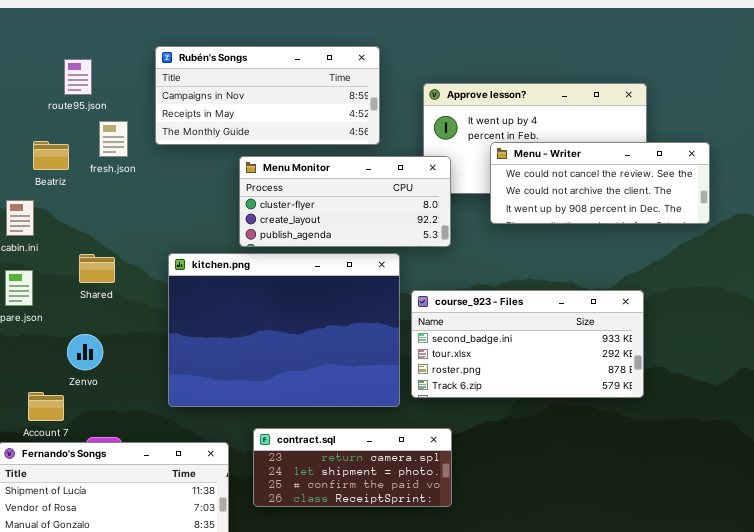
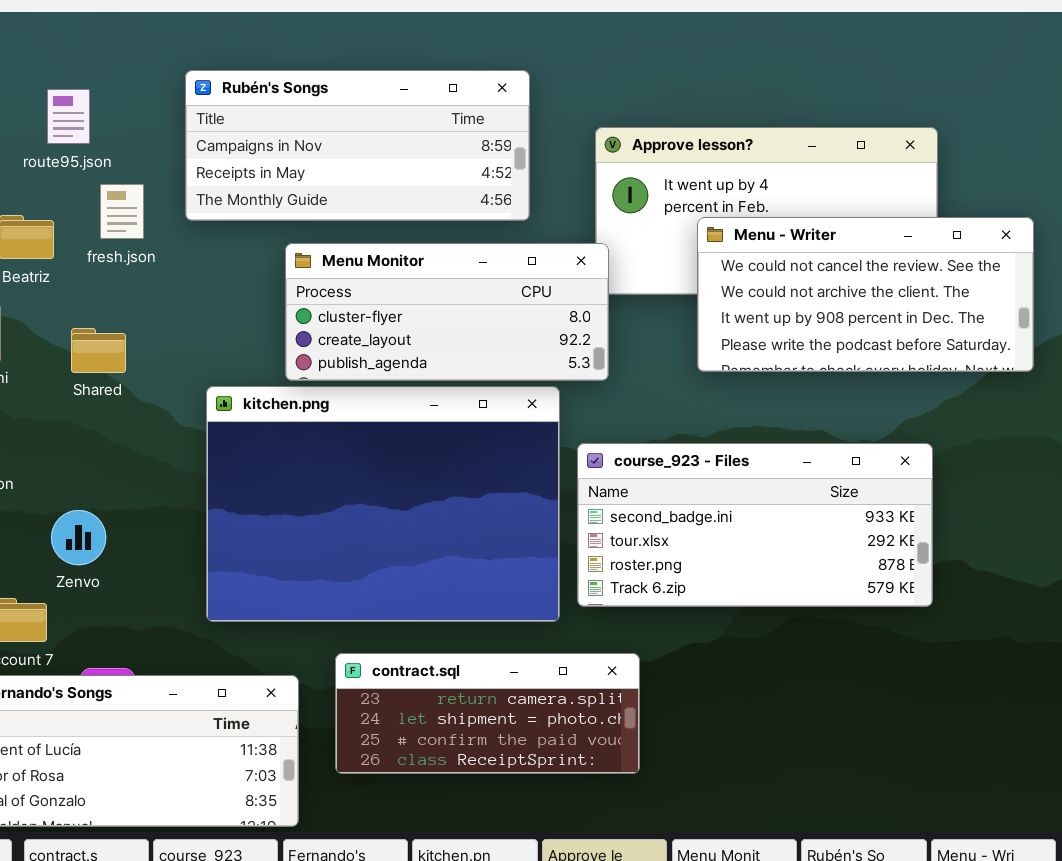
Menu - Writer: [490,142,710,224] -> [697,217,1034,372], resized
Menu Monitor: [239,156,451,247] -> [285,243,609,381], moved
Shared: [79,254,115,283] -> [71,328,126,373], moved

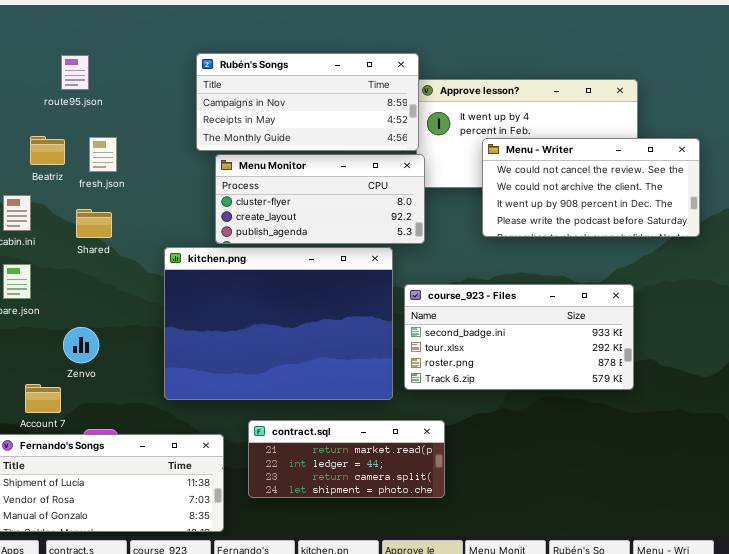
Rubén's Songs: [185,70,530,221] -> [196,53,419,151], moved
fresh.json: [100,184,144,239] -> [89,137,117,172], moved
contract.sql: [335,653,640,774] -> [248,420,445,498], scrolled up 2 rows

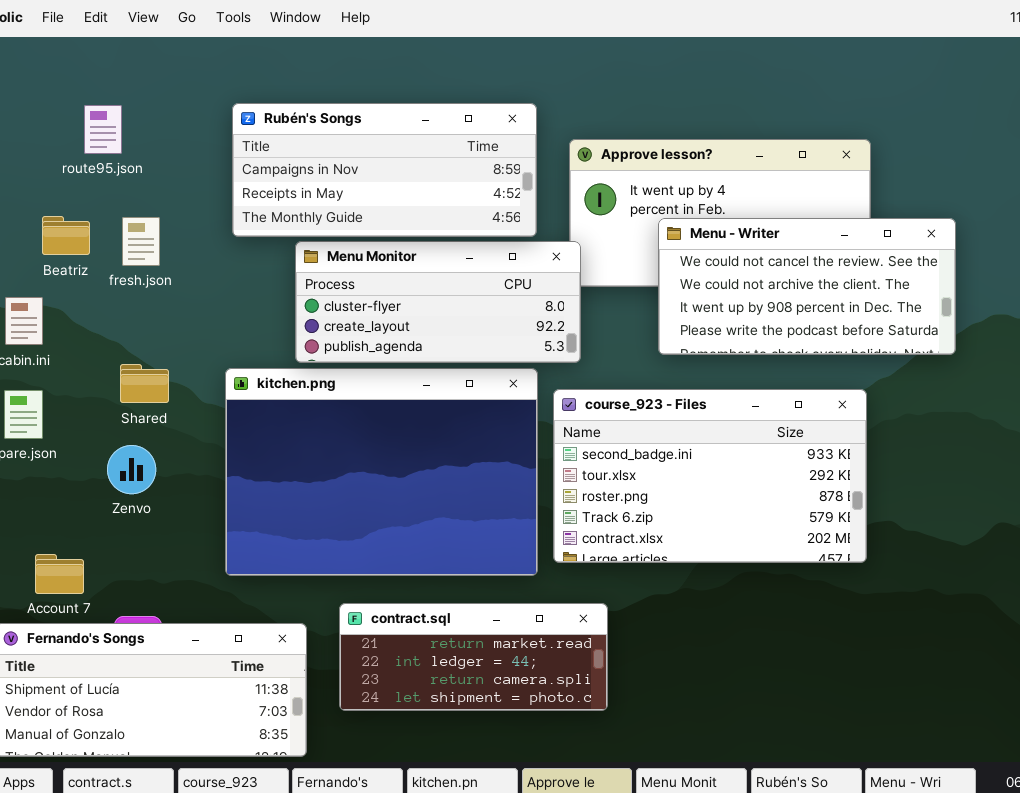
Rubén's Songs: [196,53,419,151] -> [232,103,537,237], moved
Shared: [76,209,112,238] -> [120,364,169,403], moved
course_923 - Files: [404,284,634,390] -> [553,389,867,563], resized
Zenvo: [63,327,99,363] -> [107,445,156,494], moved

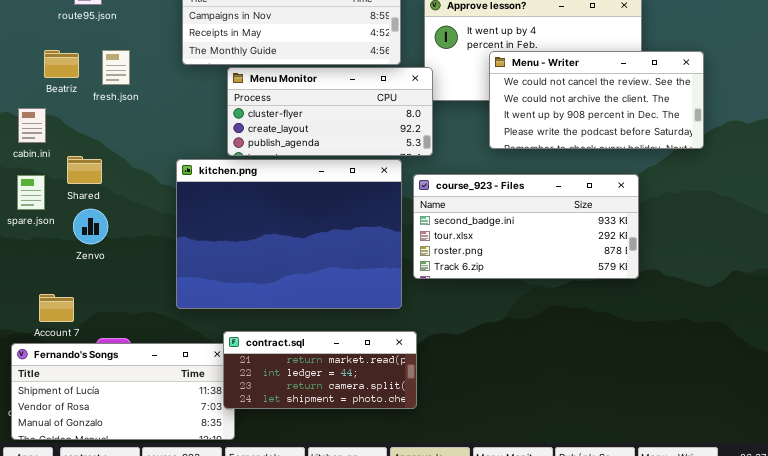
Shared: [120,364,169,403] -> [67,156,102,184], moved
course_923 - Files: [553,389,867,563] -> [413,174,639,279], resized
Zenvo: [107,445,156,494] -> [73,209,108,244], moved
contract.sql: [339,603,608,711] -> [223,331,417,409], moved

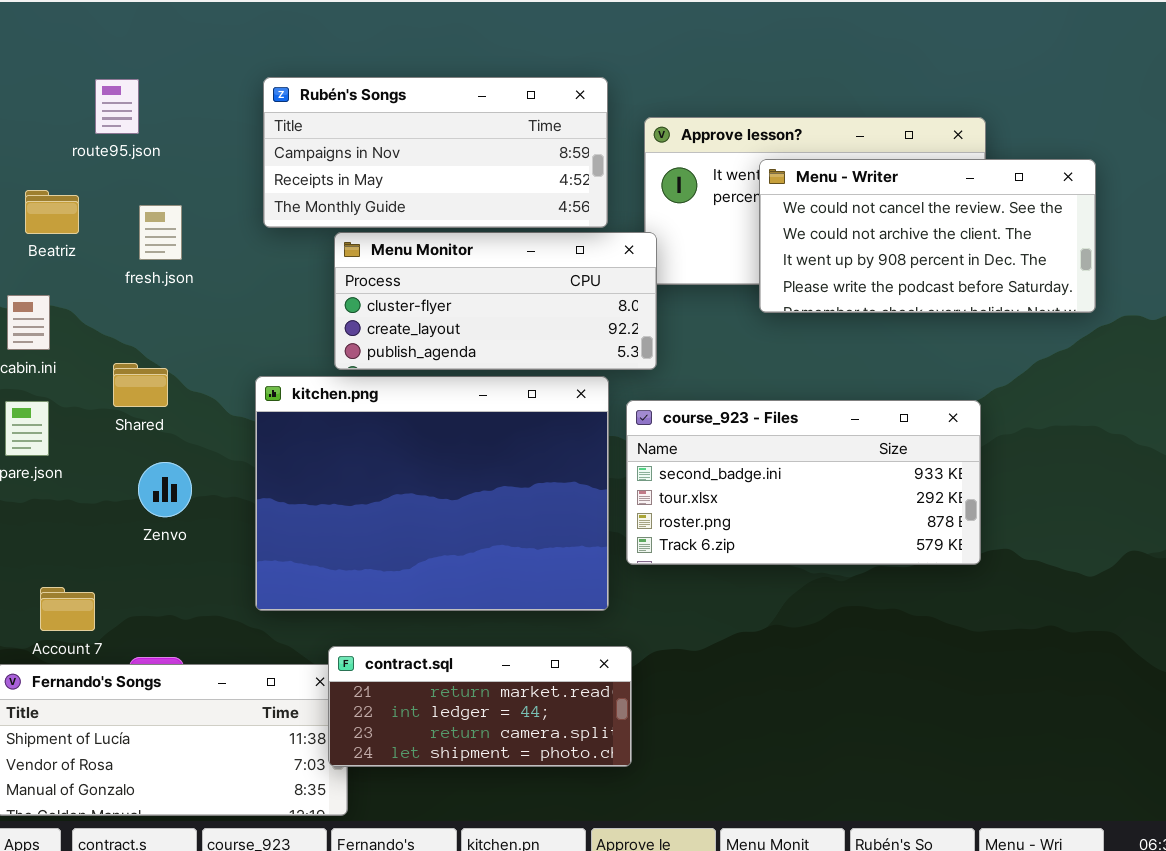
Beatriz: [44,50,79,78] -> [25,190,79,234], moved
Menu - Writer: [489,51,704,149] -> [759,159,1096,313], moved
Shared: [67,156,102,184] -> [113,363,168,407], moved
Zenvo: [73,209,108,244] -> [138,462,192,517], moved

